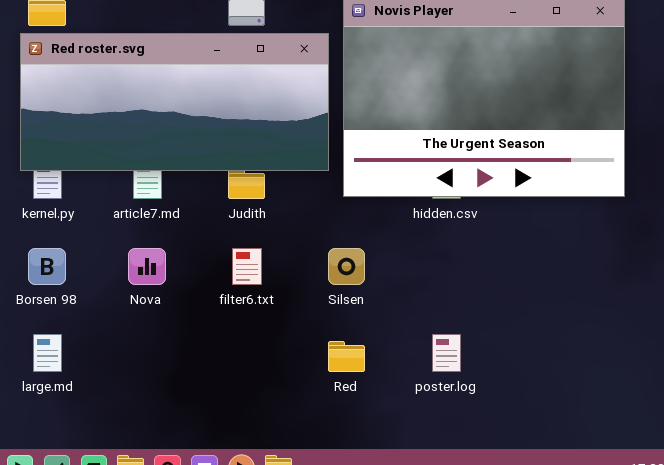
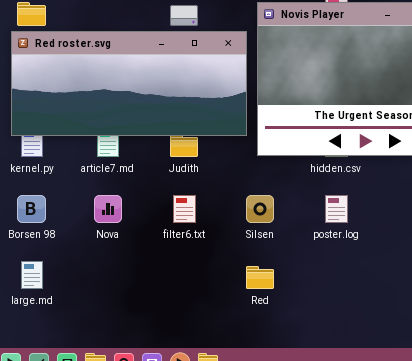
poster.log: [432,334,461,372] -> [325,195,348,223], moved

